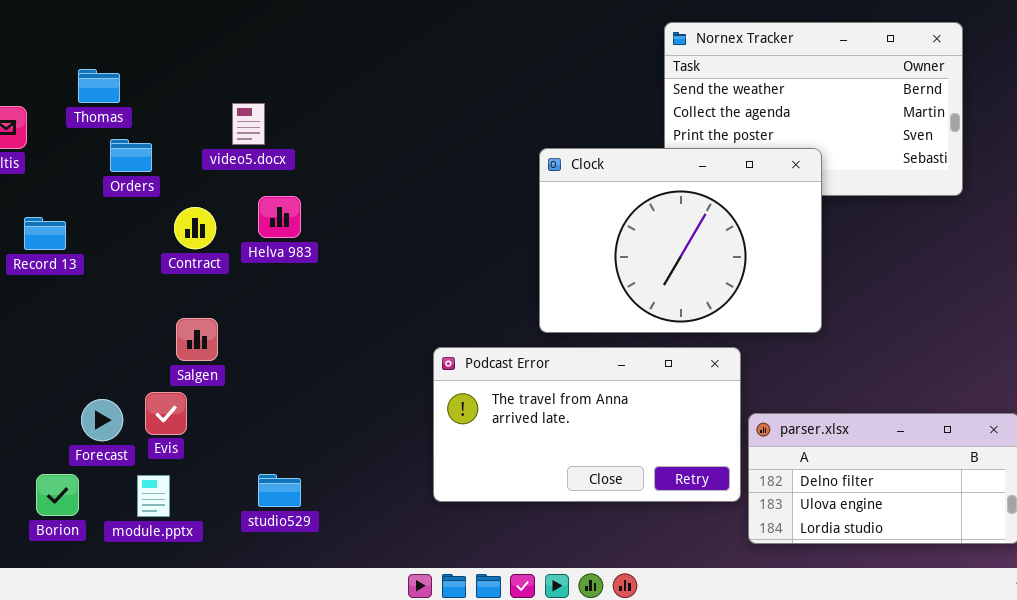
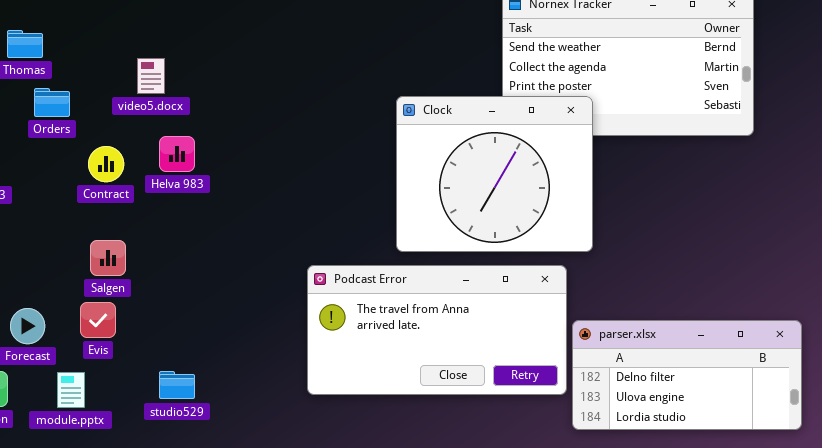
Clock: [539,148,822,333] -> [396,96,593,252], resized
Evis: [145,392,187,435] -> [80,302,116,338], moved

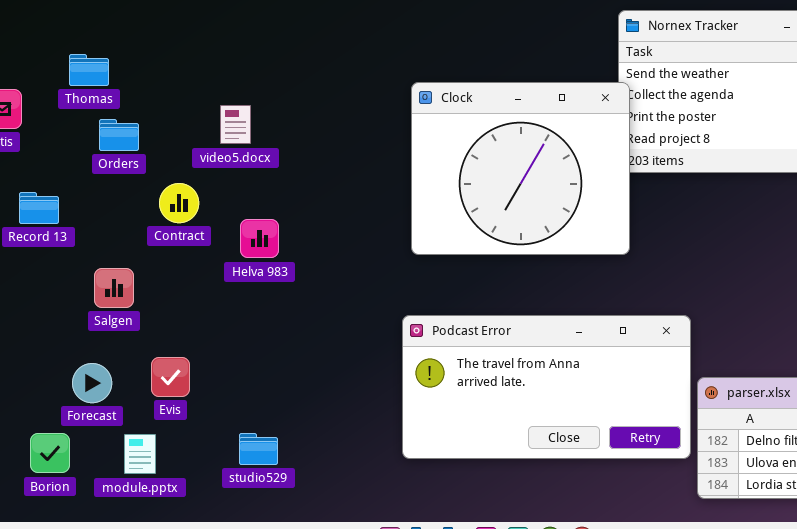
video5.docx: [137,58,165,94] -> [220,105,251,144], moved
Clock: [396,96,593,252] -> [411,82,630,255], moved
Helva 983: [159,136,195,172] -> [240,219,279,258], moved
Salgen: [90,240,126,276] -> [94,268,134,308], moved

